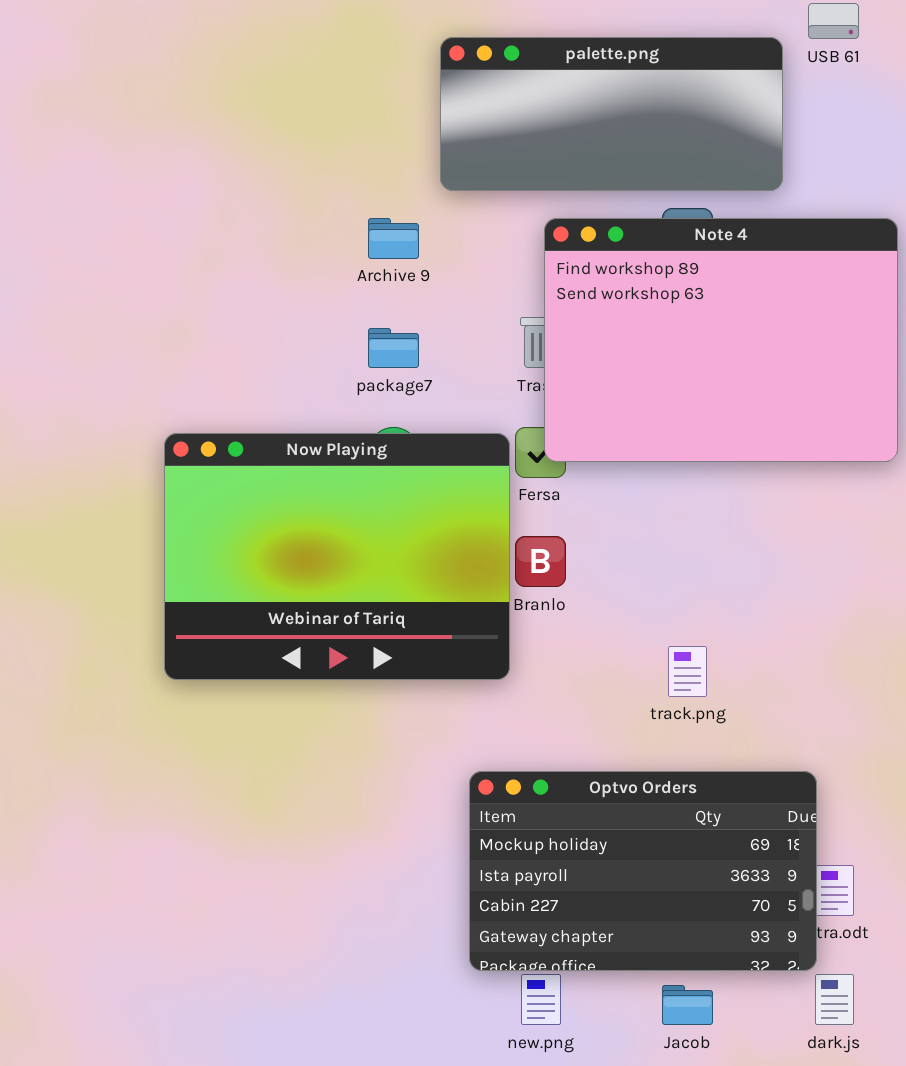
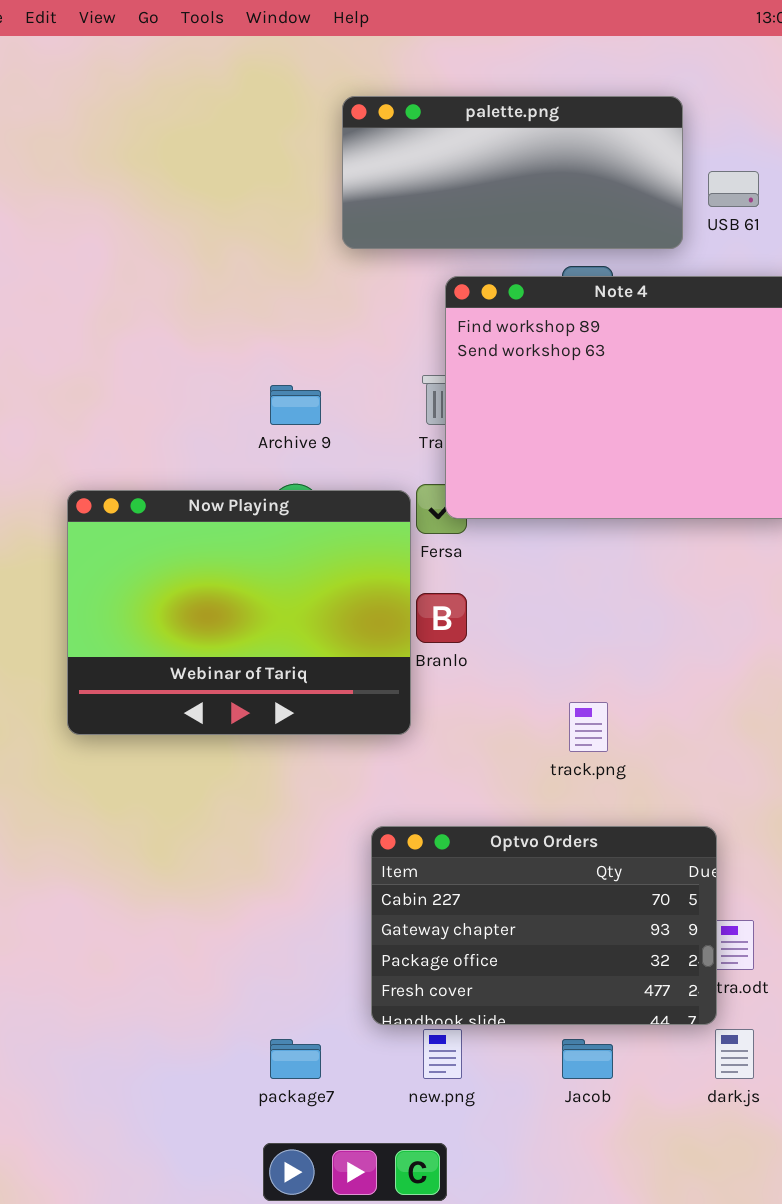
USB 61: [808,3,859,39] -> [708,171,759,207], moved
Archive 9: [368,218,419,259] -> [270,385,321,425], moved
package7: [368,328,419,368] -> [270,1039,321,1079], moved
Optvo Orders: [469,771,817,971] -> [371,826,717,1025], scrolled down 2 rows

